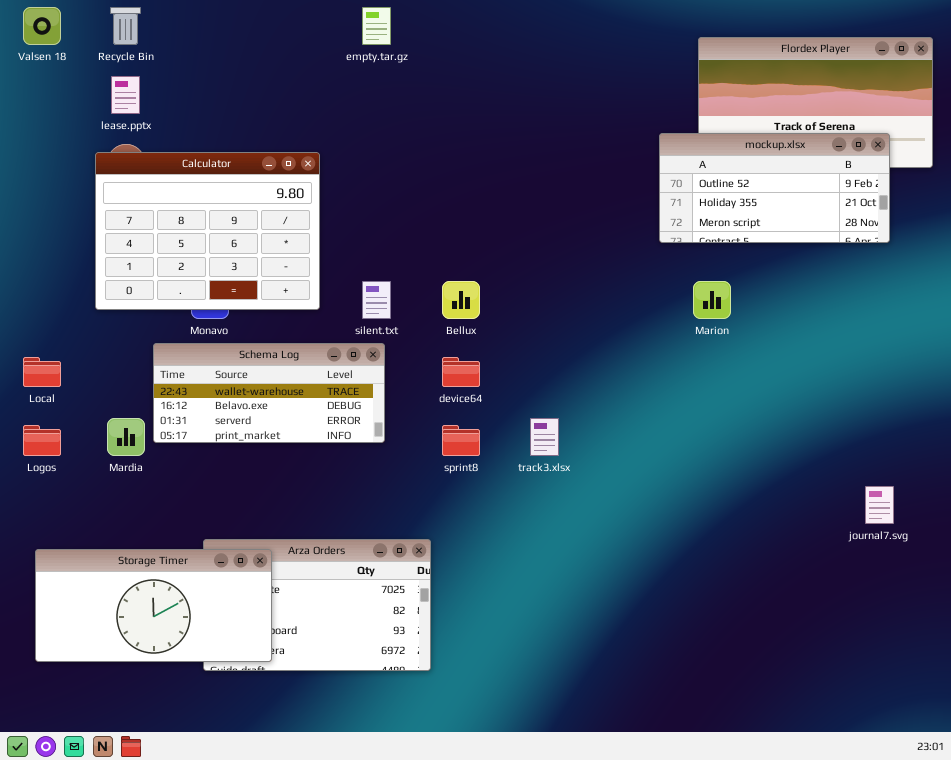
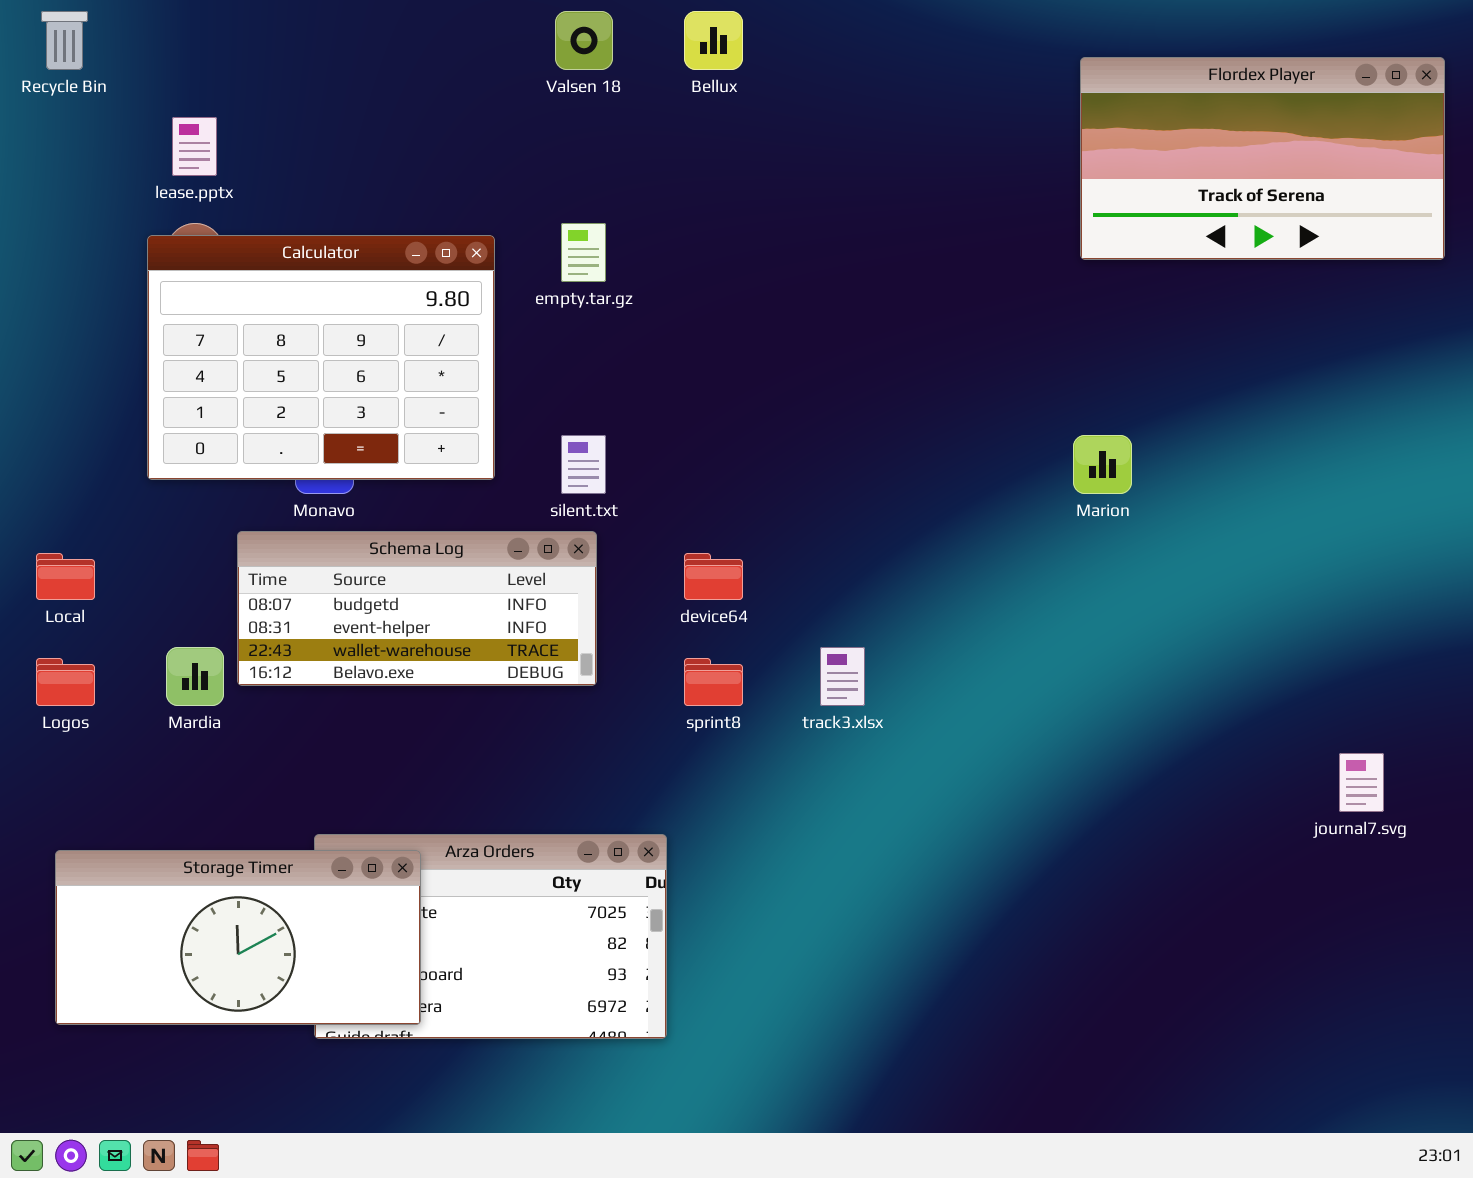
Valsen 18: [23,7,61,45] -> [555,11,613,70], moved
Recycle Bin: [110,7,141,45] -> [41,11,88,70], moved
empty.tar.gz: [362,7,391,45] -> [561,223,606,282], moved
mockup.xlsx: [659,133,890,243] -> none, closed
Bellux: [442,281,480,319] -> [684,11,743,70], moved
Schema Log: [153,343,385,443] -> [237,531,597,686], scrolled up 2 rows

